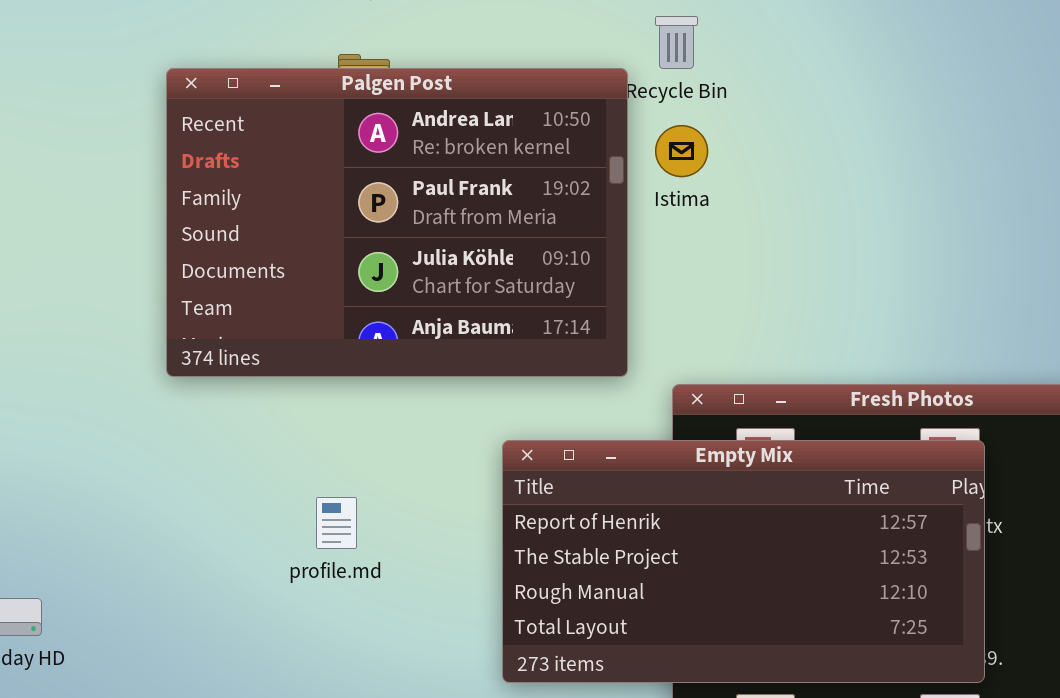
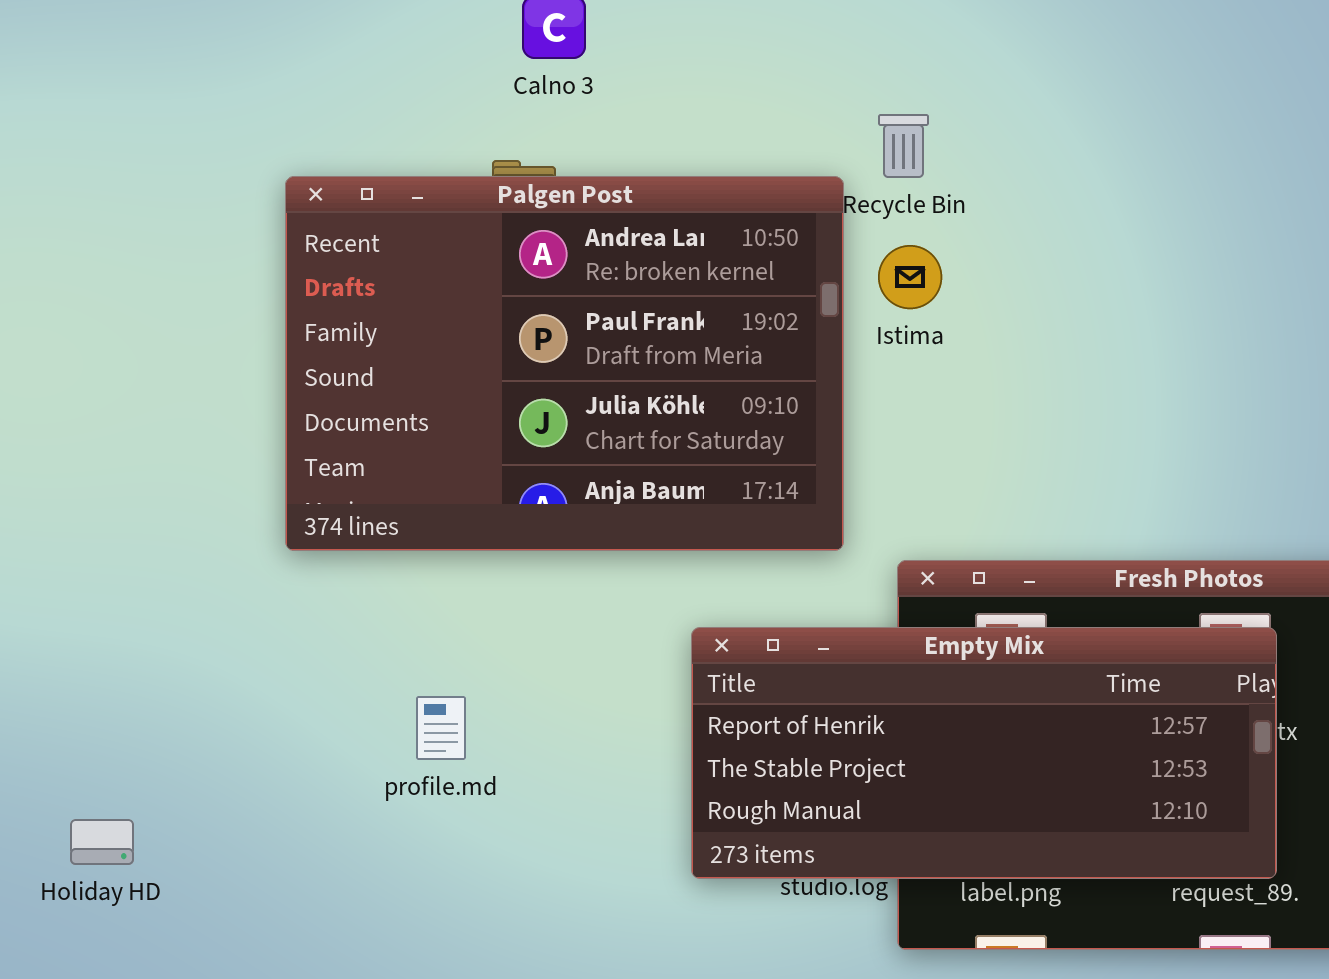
Empty Mix: [502,440,985,683] -> [691,627,1277,879], resized
profile.md: [316,497,357,549] -> [416,696,466,760], moved

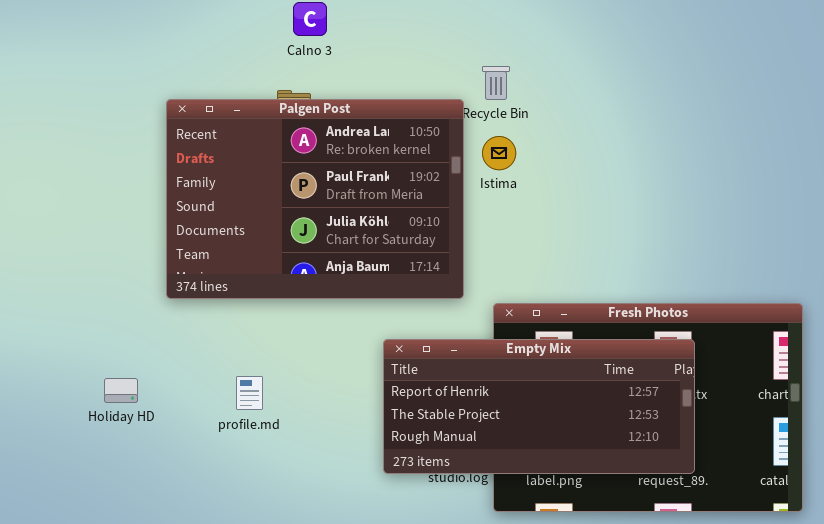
Holiday HD: [70,819,134,865] -> [104,378,138,403], moved

